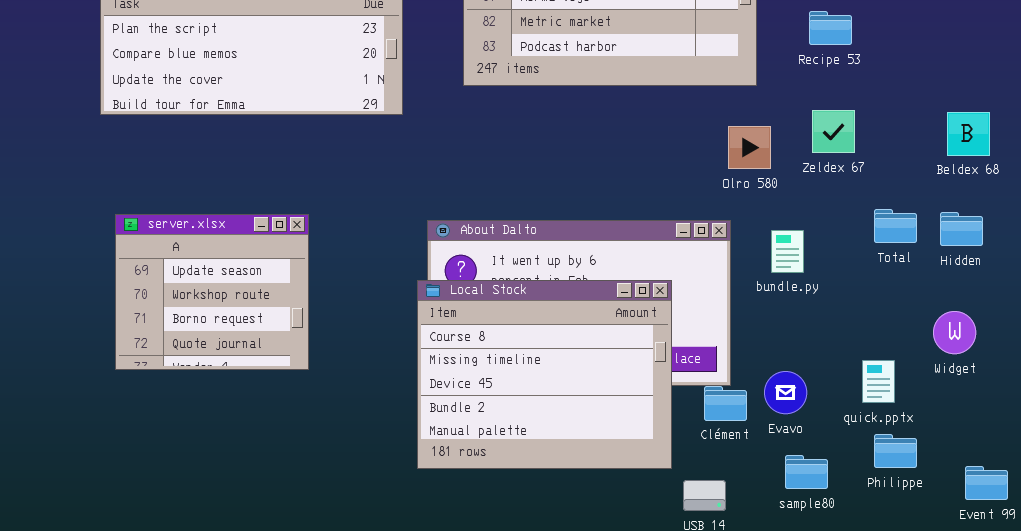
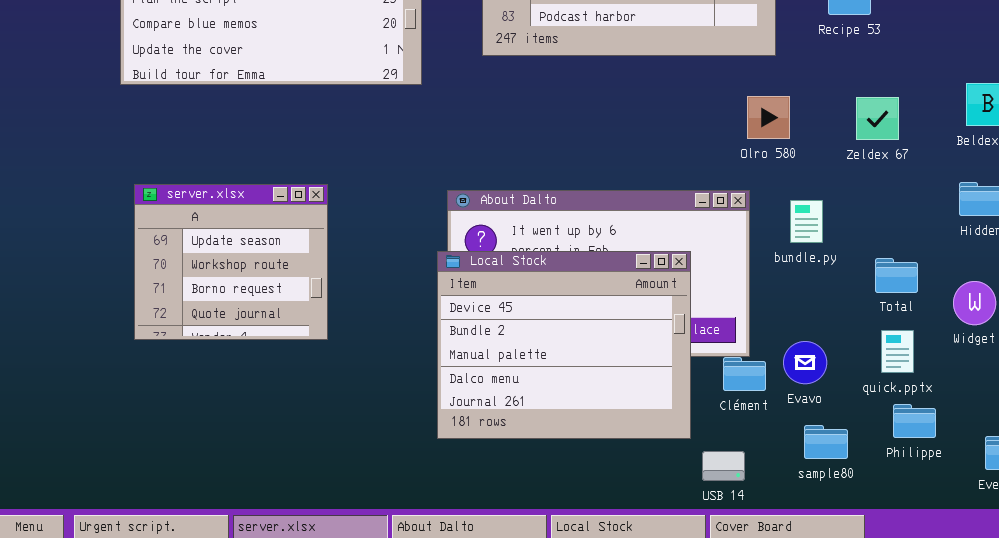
Zeldex 67: [812,110,855,153] -> [856,97,899,140], moved
Total: [874,209,917,243] -> [875,258,918,293], moved
Local Stock: [417,280,672,469] -> [437,251,691,439], scrolled down 2 rows

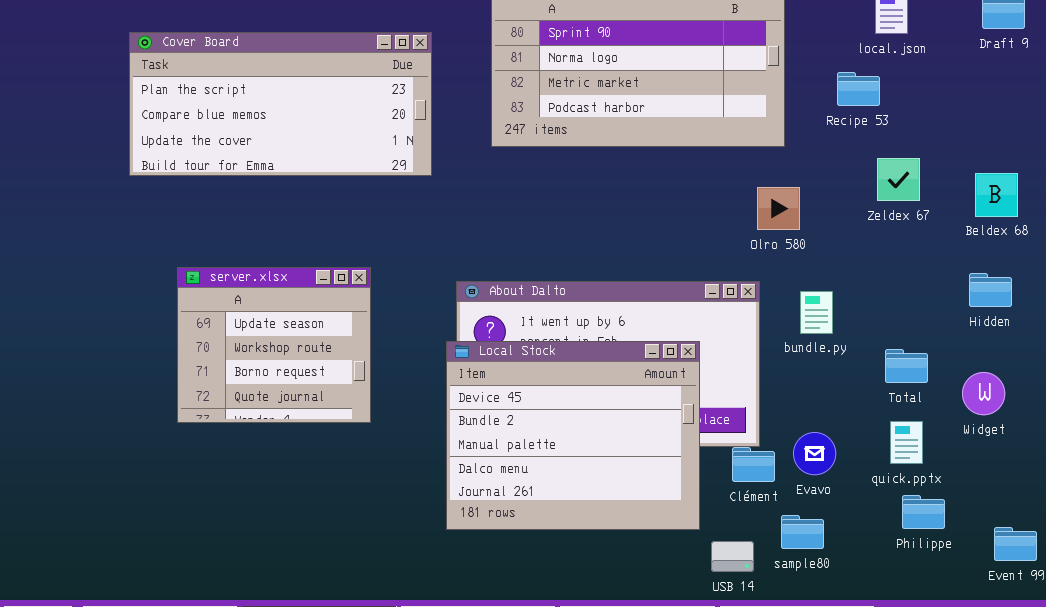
Zeldex 67: [856,97,899,140] -> [877,158,920,201], moved
server.xlsx: [134,184,328,340] -> [177,267,371,423], moved
sample80: [804,425,848,459] -> [781,515,824,549], moved

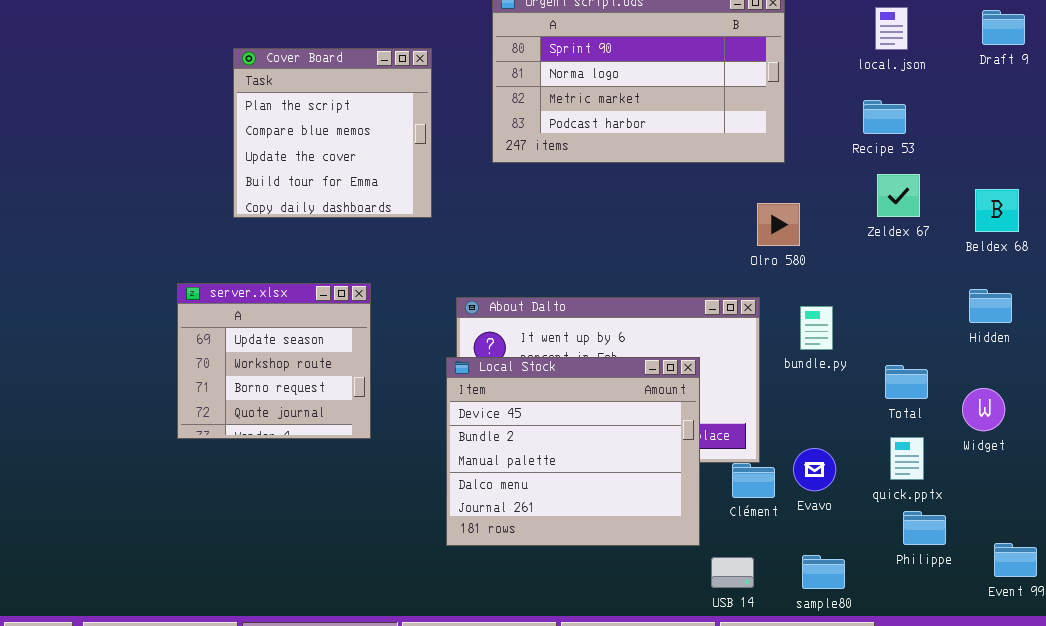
Cover Board: [129,32,432,176] -> [233,48,432,218], resized
Recipe 53: [837,72,880,106] -> [863,100,906,134], moved
sample80: [781,515,824,549] -> [802,555,845,589], moved

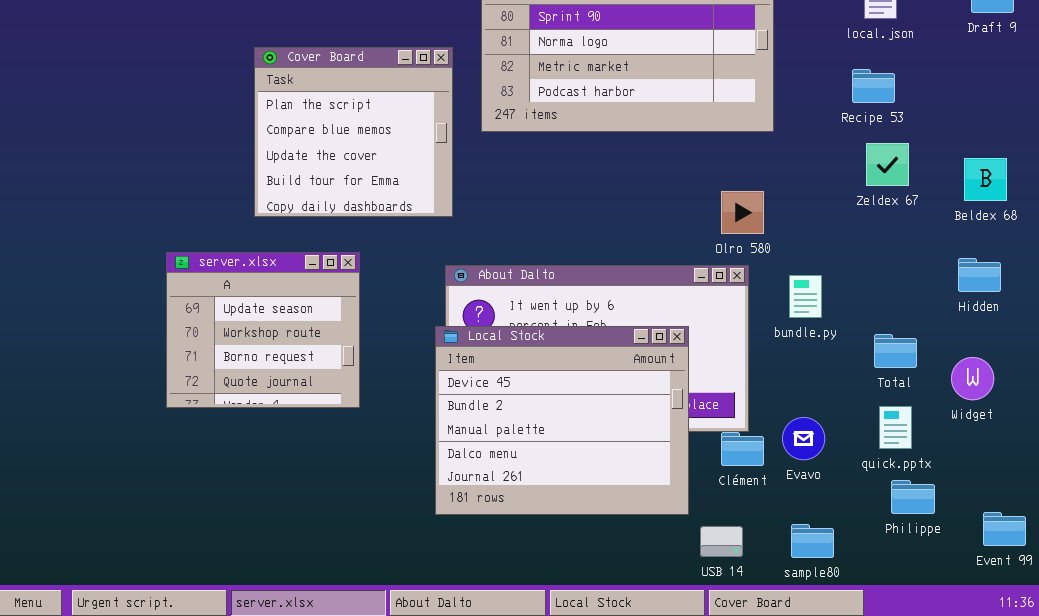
Cover Board: [233,48,432,218] -> [254,47,453,217], moved
Olro 580: [757,203,800,246] -> [721,191,764,234], moved

